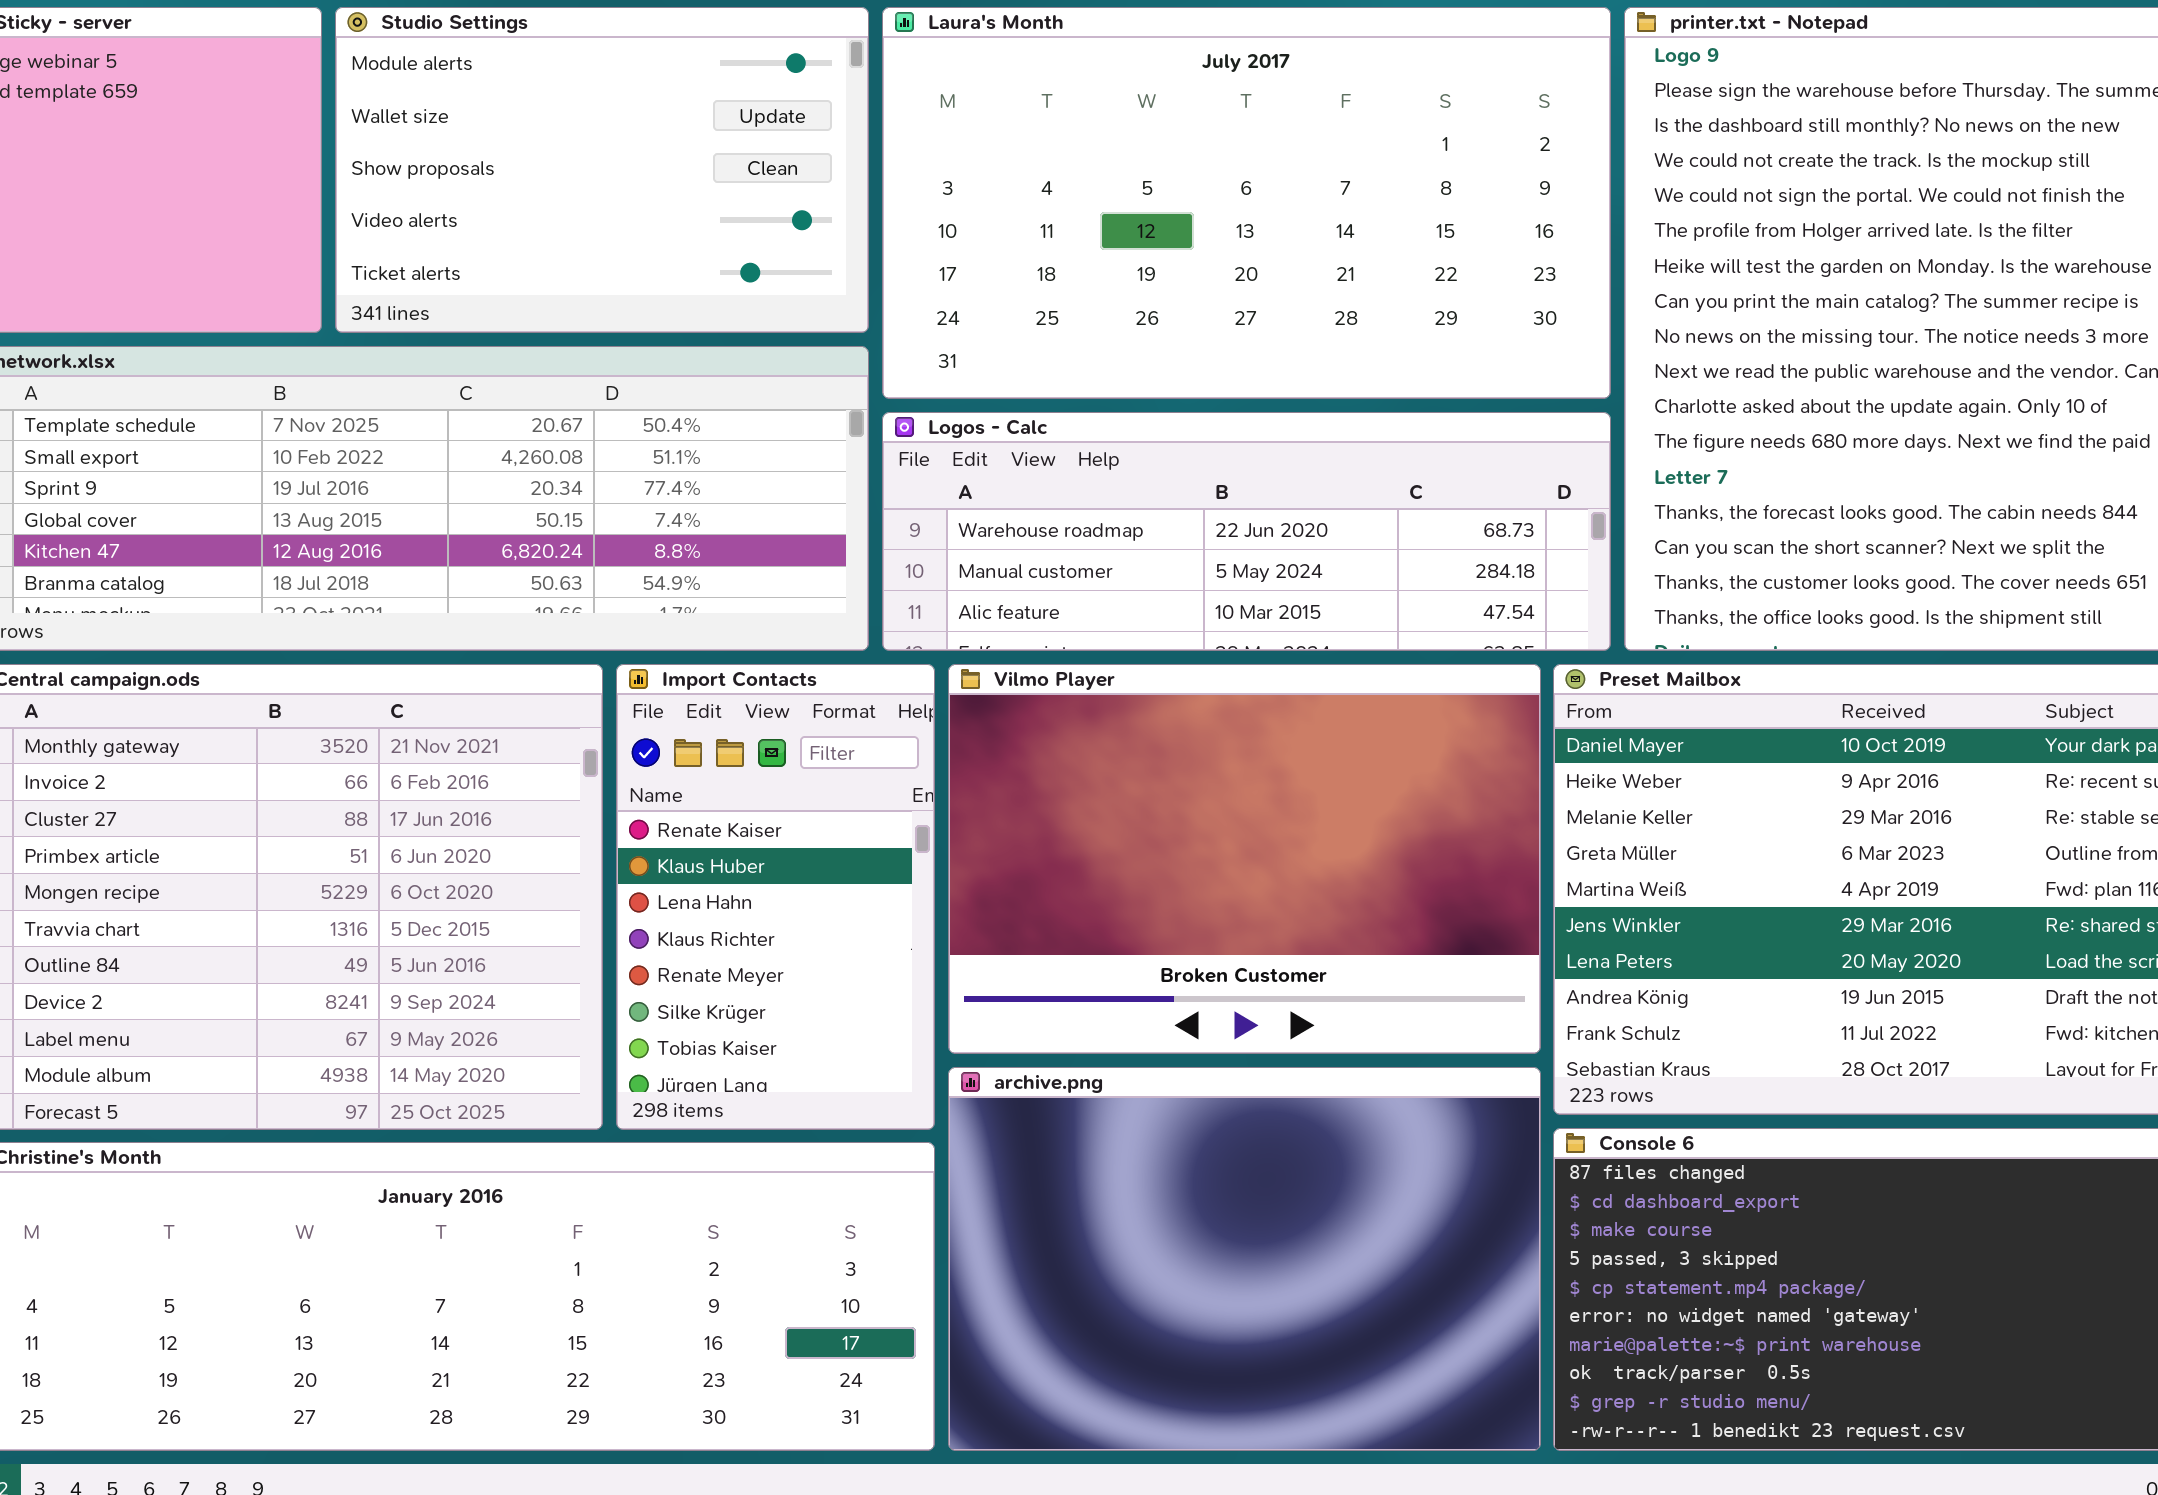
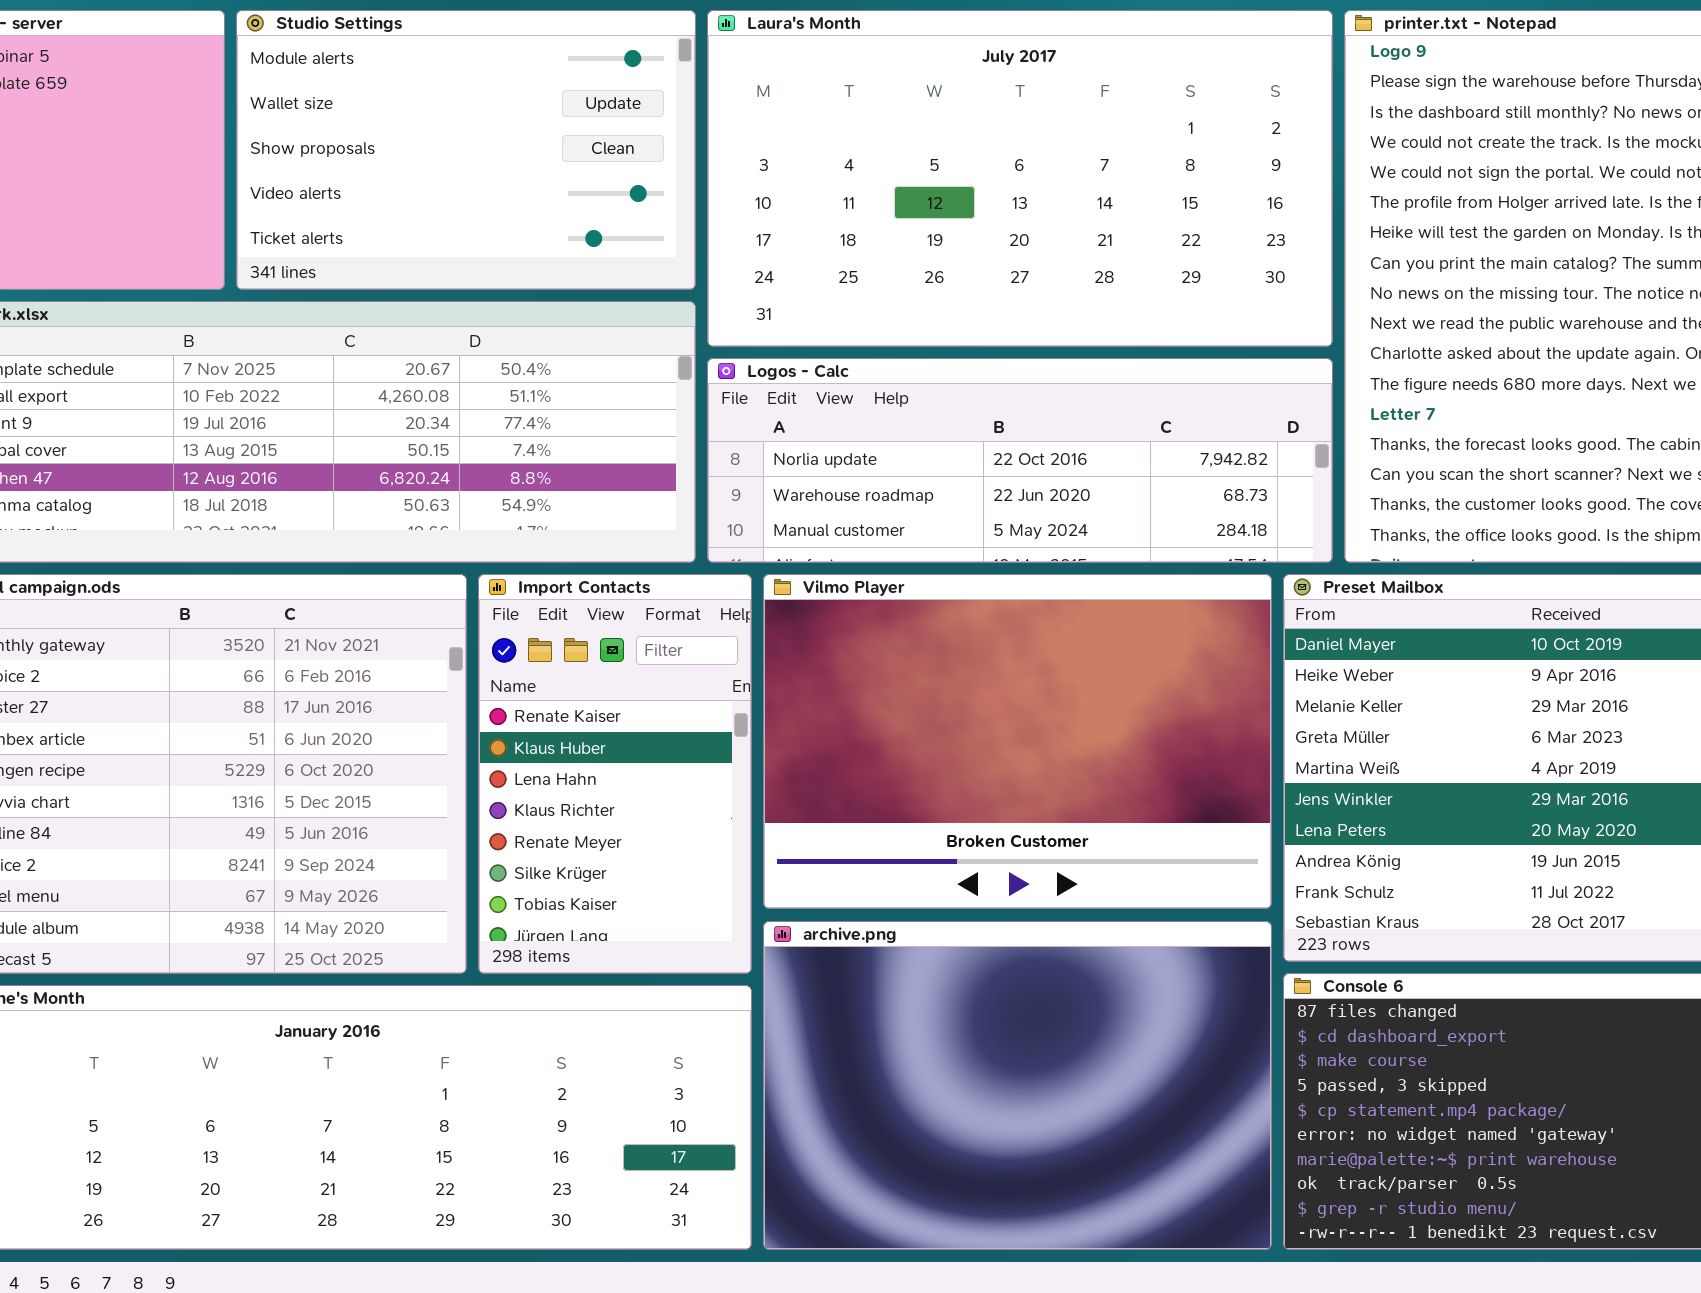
Logos - Calc: [882,412,1611,651] -> [707,358,1333,563], scrolled up 1 row

